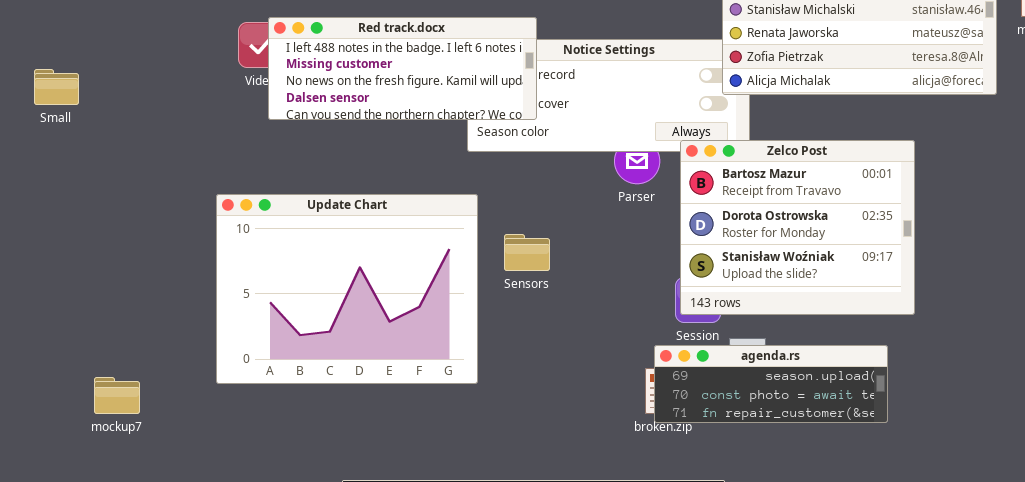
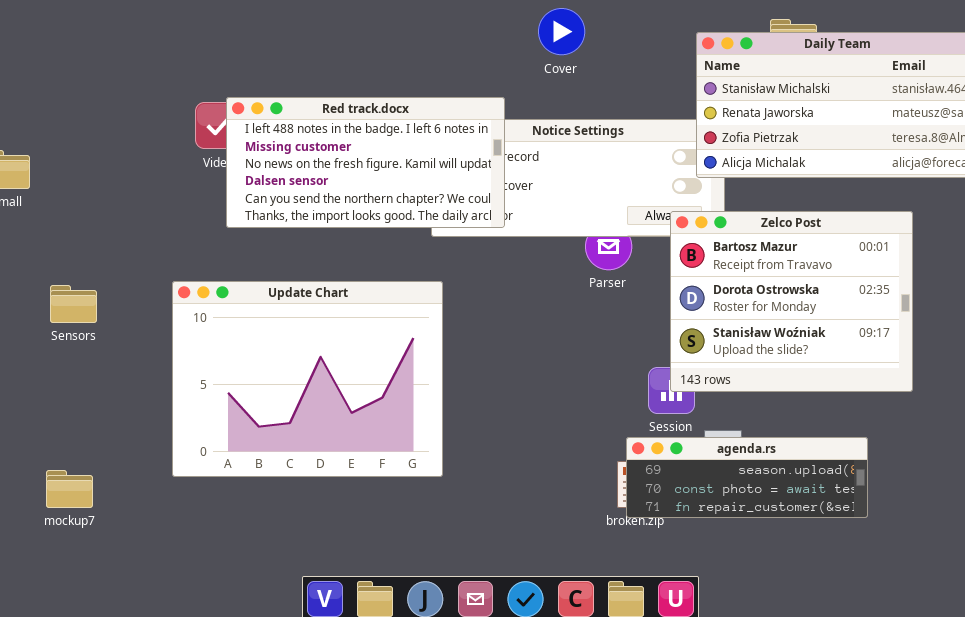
Red track.docx: [268,17,537,120] -> [226,97,505,228], resized
Zelco Post: [680,140,915,315] -> [670,211,913,392], moved
Sensors: [504,234,550,271] -> [50,285,97,323], moved

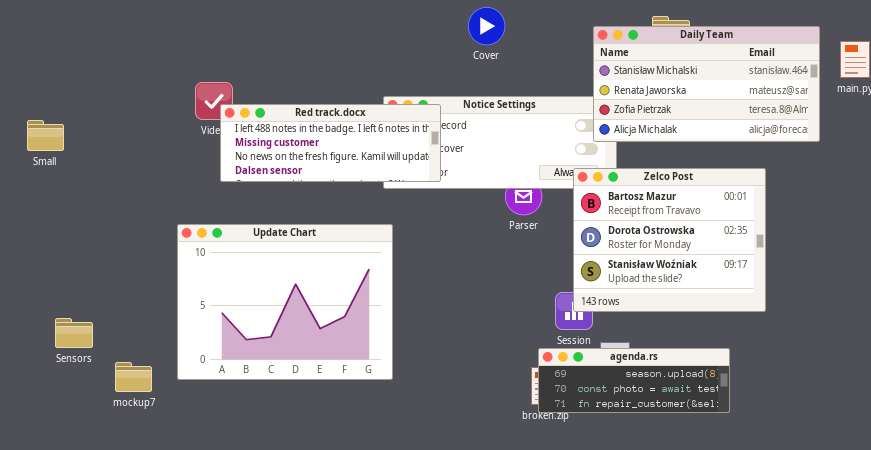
Red track.docx: [226,97,505,228] -> [220,104,441,182], resized
Sensors: [50,285,97,323] -> [55,318,93,348], moved
mockup7: [46,470,93,508] -> [115,362,152,392], moved

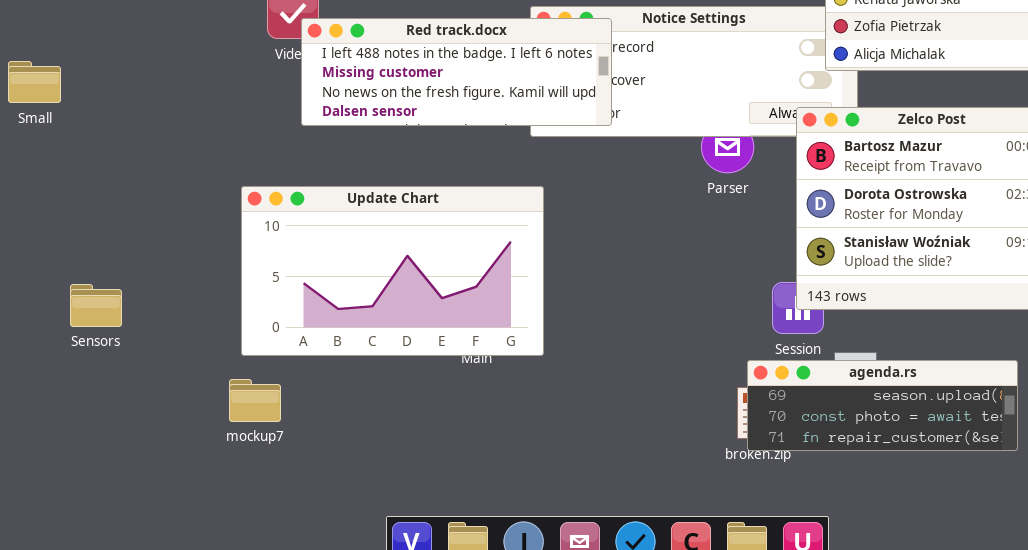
Small: [27,120,64,151] -> [8,61,61,103], moved
Update Chart: [177,224,393,380] -> [241,186,544,356], resized
Sensors: [55,318,93,348] -> [70,284,122,327], moved
mockup7: [115,362,152,392] -> [229,379,281,422], moved

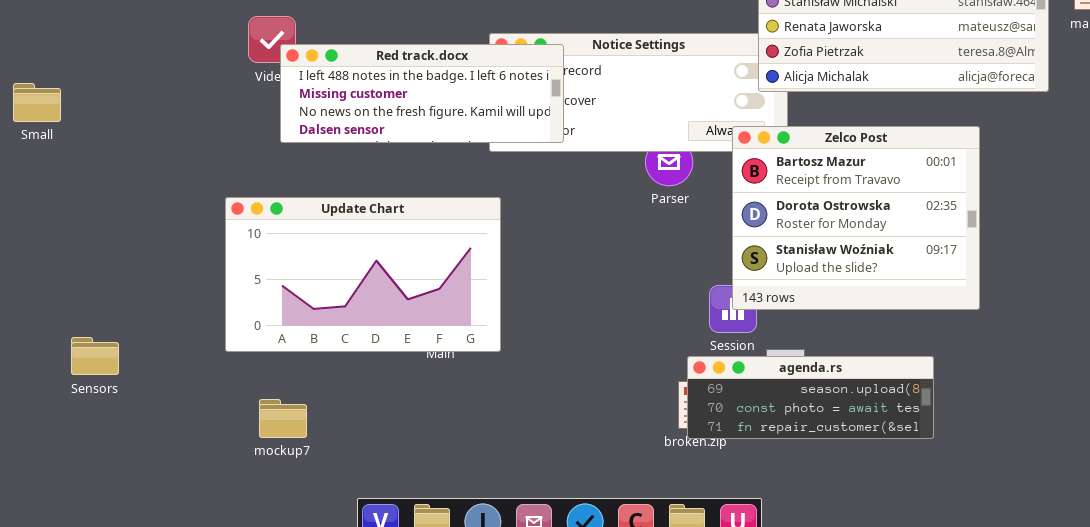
Sensors: [70,284,122,327] -> [71,337,119,375], moved
mockup7: [229,379,281,422] -> [259,399,307,438], moved

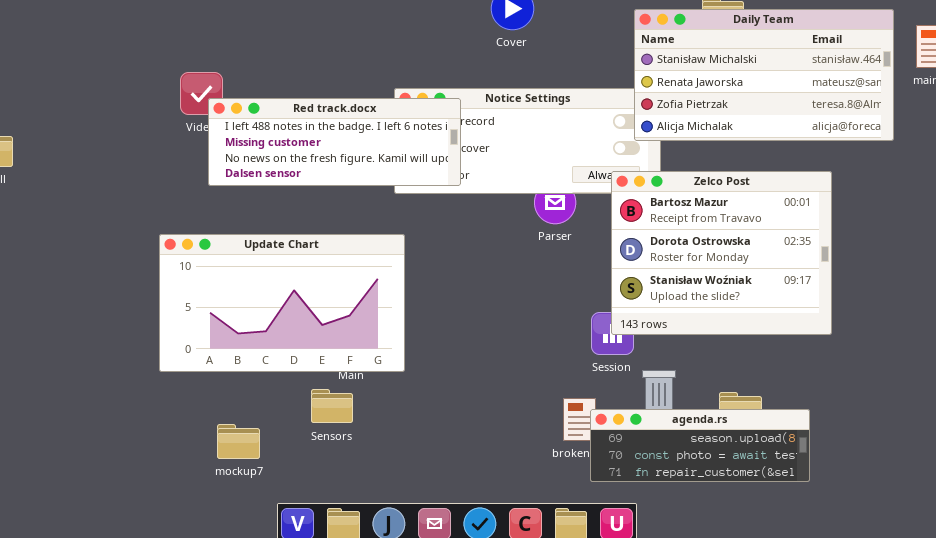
Sensors: [71,337,119,375] -> [311,389,353,423], moved
agenda.rs: [687,356,934,439] -> [590,409,810,482], moved
mockup7: [259,399,307,438] -> [217,424,260,459], moved

